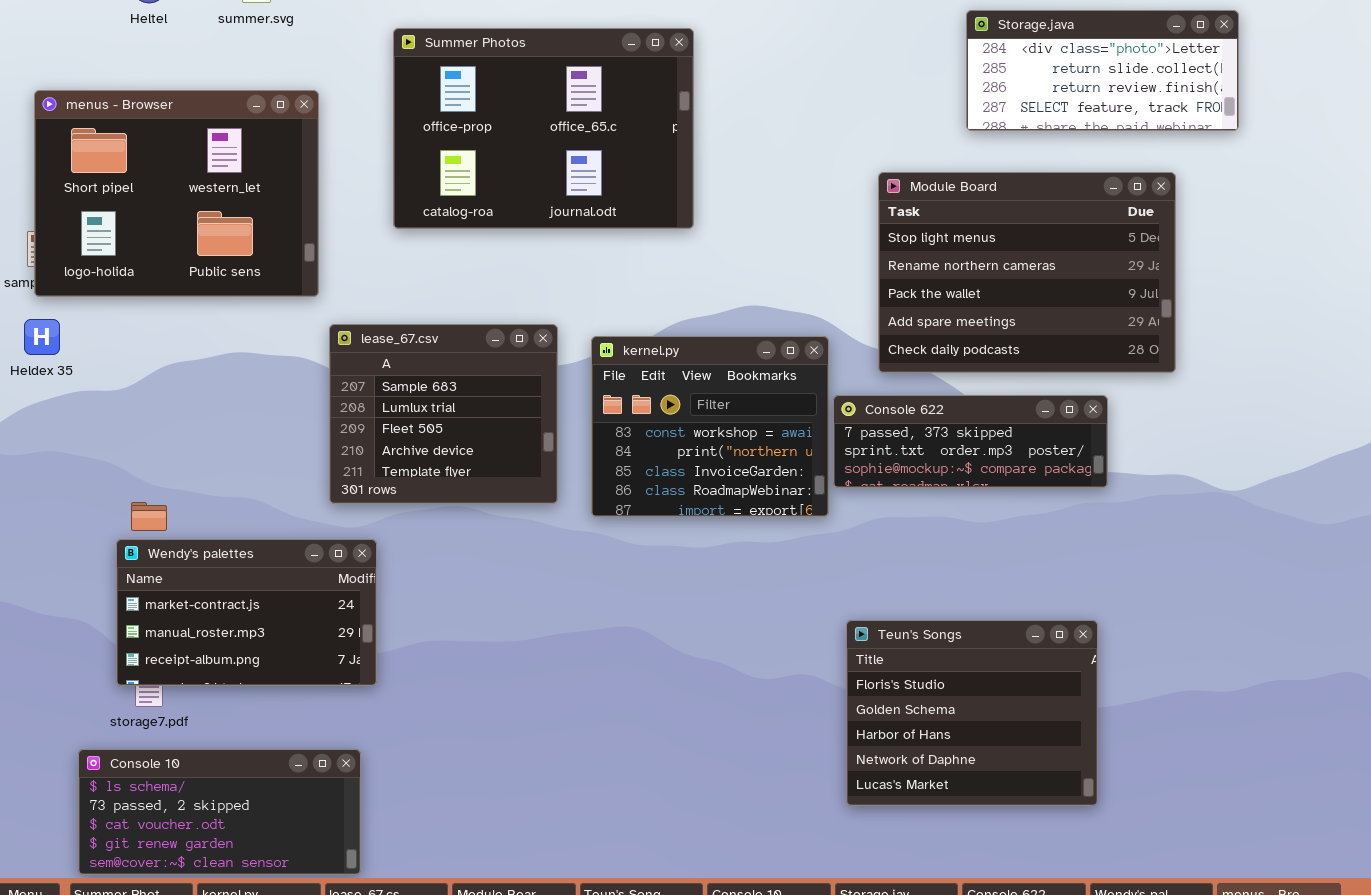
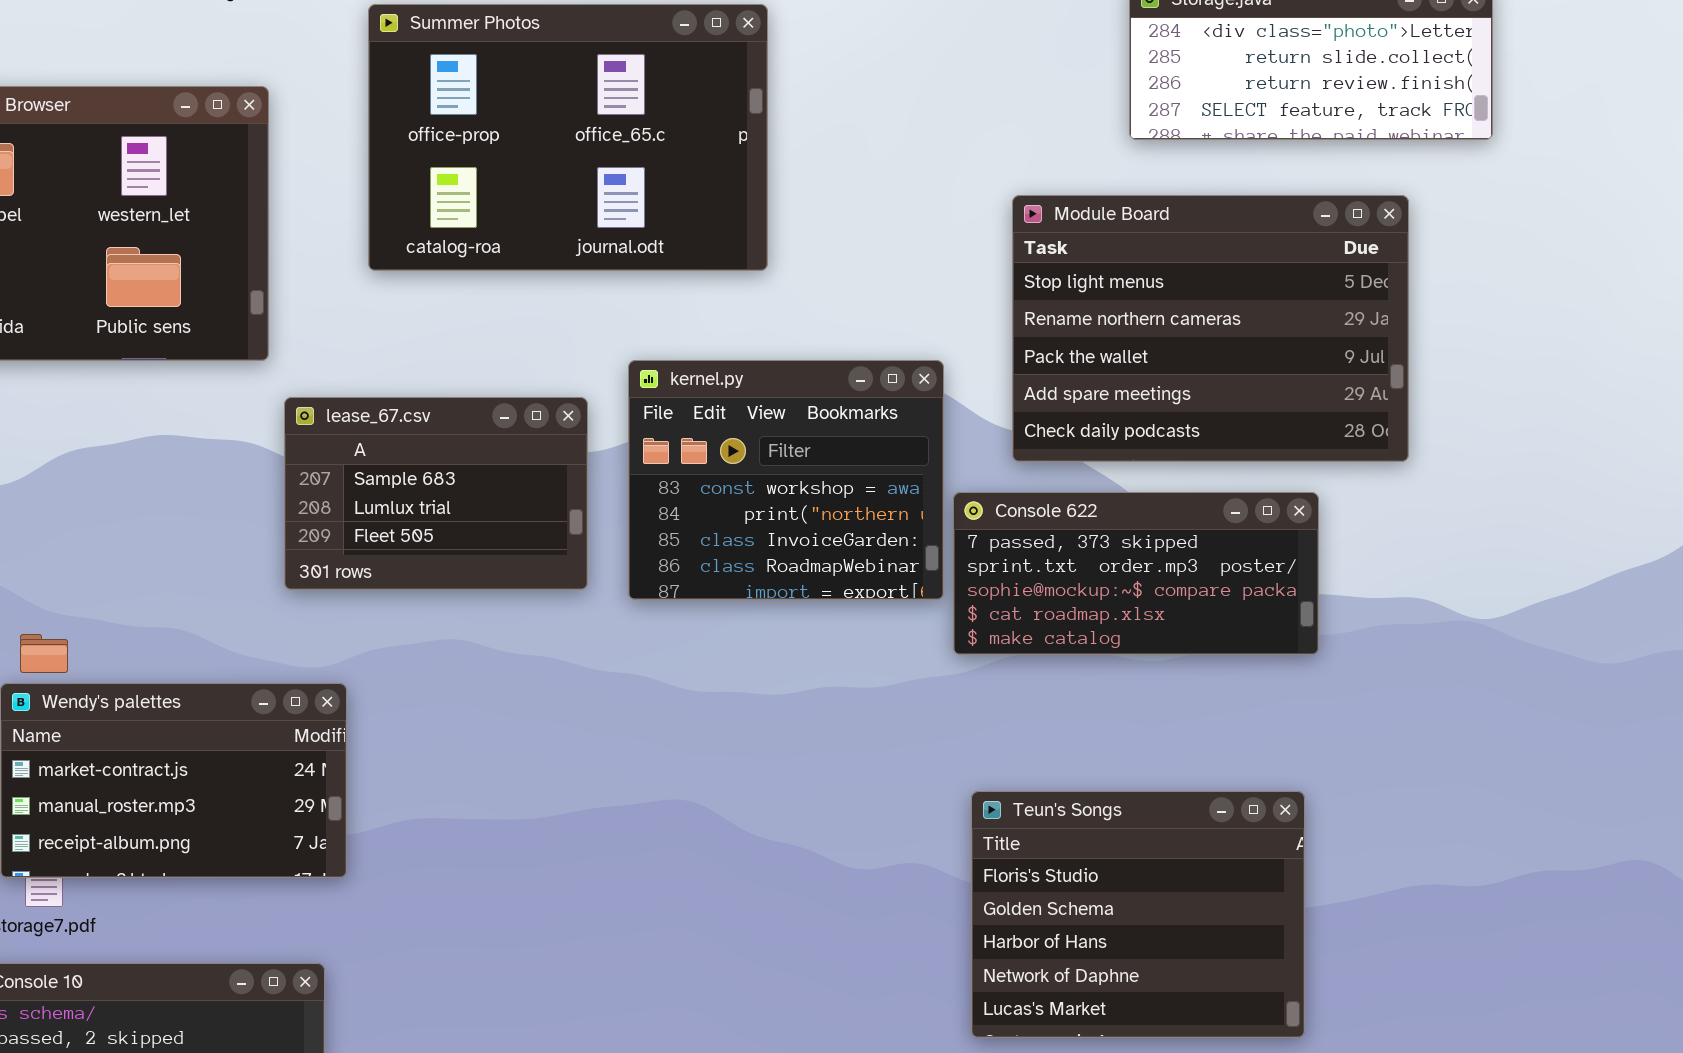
lease_67.csv: [329,324,558,504] -> [284,397,588,590], resized
kernel.py: [591,336,829,517] -> [628,360,944,600], moved
Console 622: [833,395,1108,488] -> [953,492,1319,655], resized

